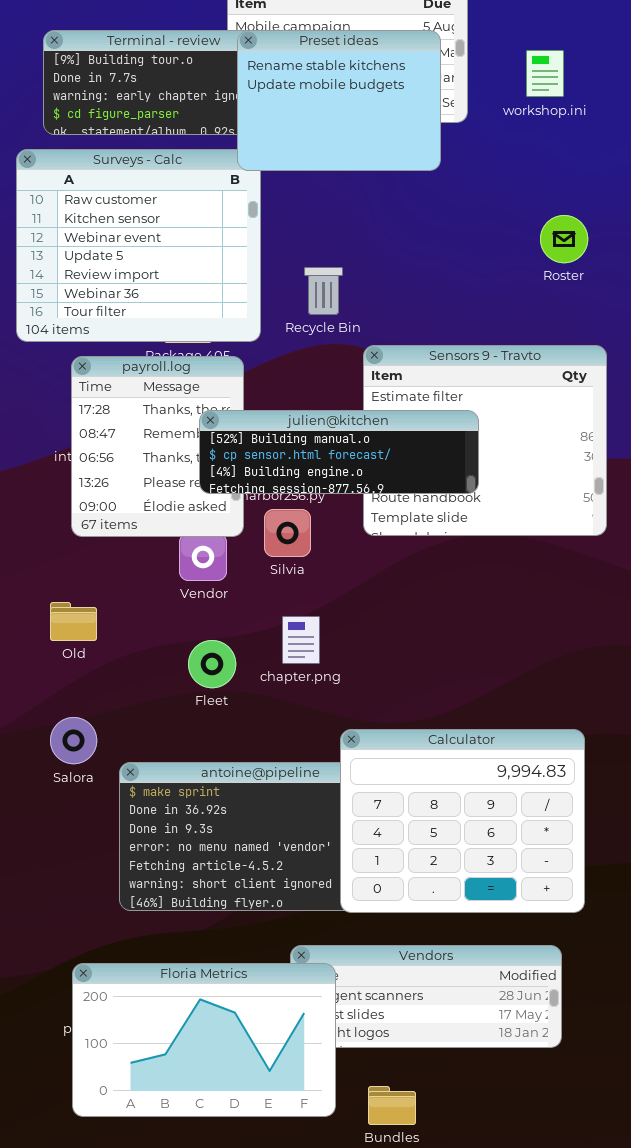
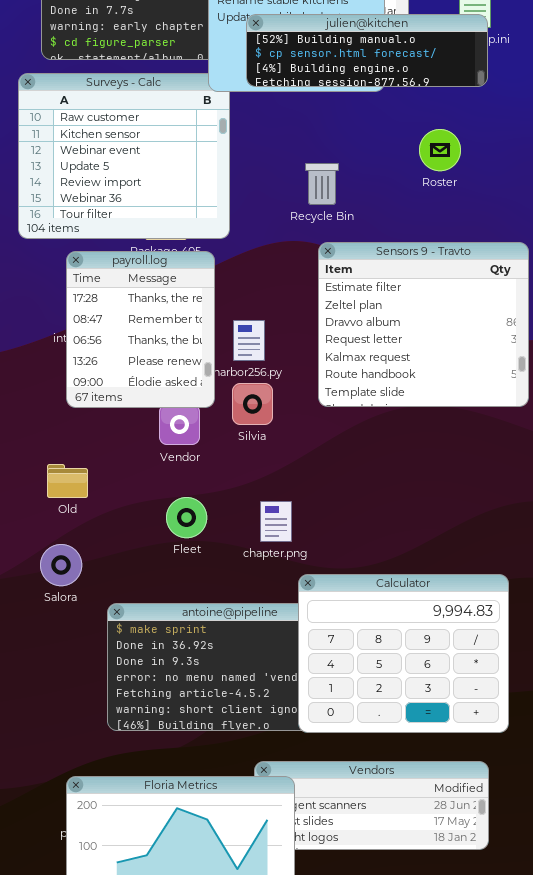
Roster: [540,215,588,263] -> [419,129,461,171], moved
Recycle Bin: [304,267,343,315] -> [305,163,339,205], moved
julien@kitchen: [199,410,479,494] -> [246,14,488,87], moved
chapter.png: [282,616,320,664] -> [260,501,292,542], moved
Salora: [50,717,97,764] -> [40,544,82,586], moved

